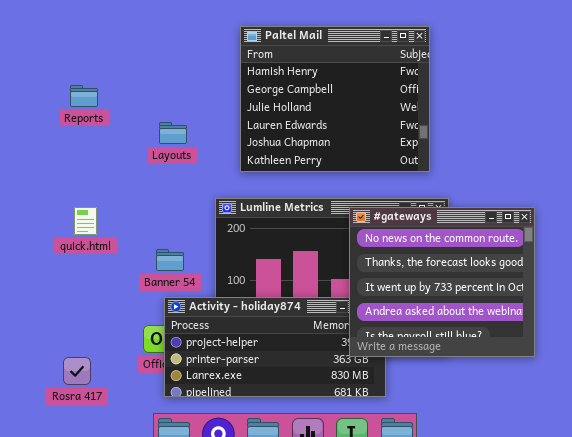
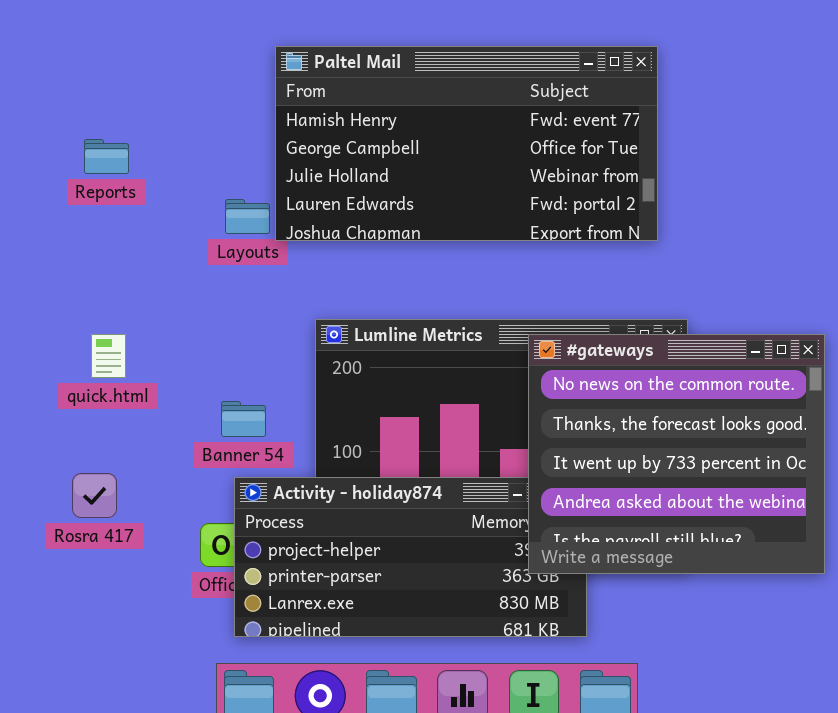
Paltel Mail: [240,26,430,172] -> [275,46,658,241], resized
Rosra 417: [63,357,91,385] -> [72,473,117,518], moved

